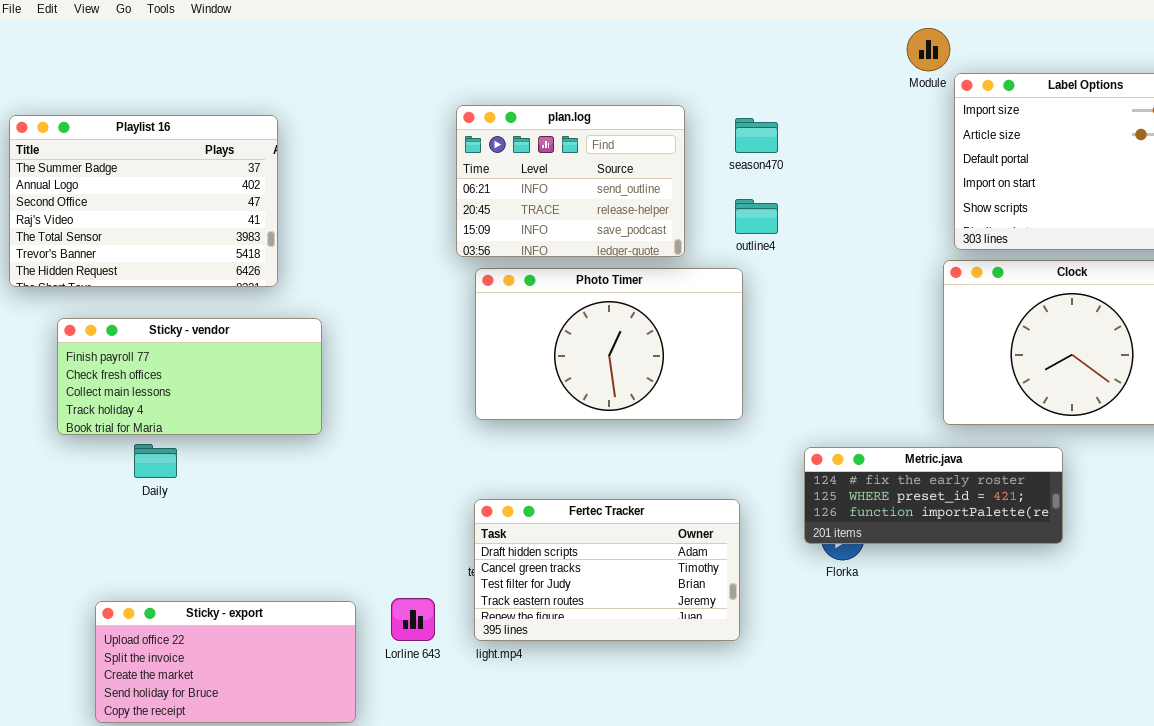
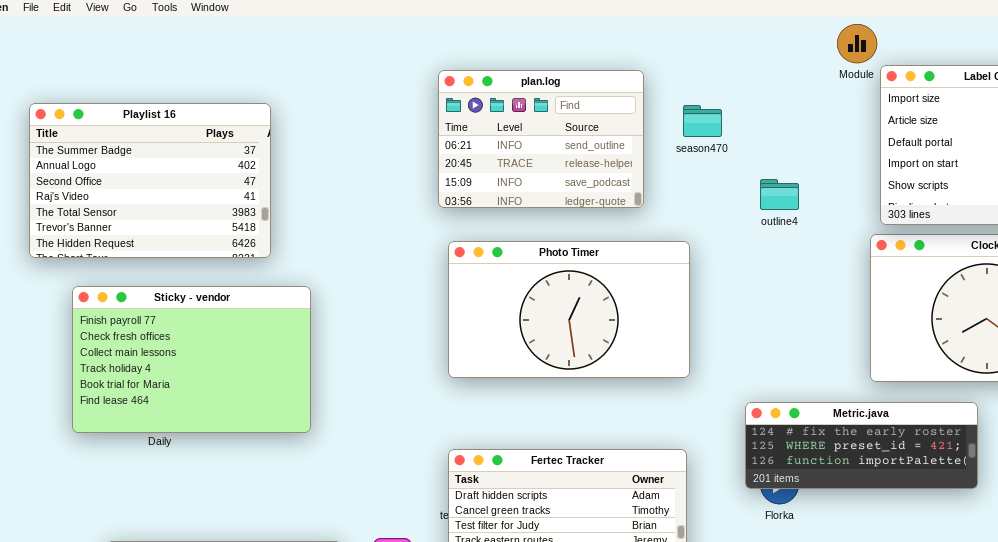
plan.log: [456,105,685,257] -> [438,70,644,208], moved
outline4: [735,199,778,234] -> [760,179,799,210], moved
Sticky - vendor: [57,318,322,435] -> [72,286,311,433], resized

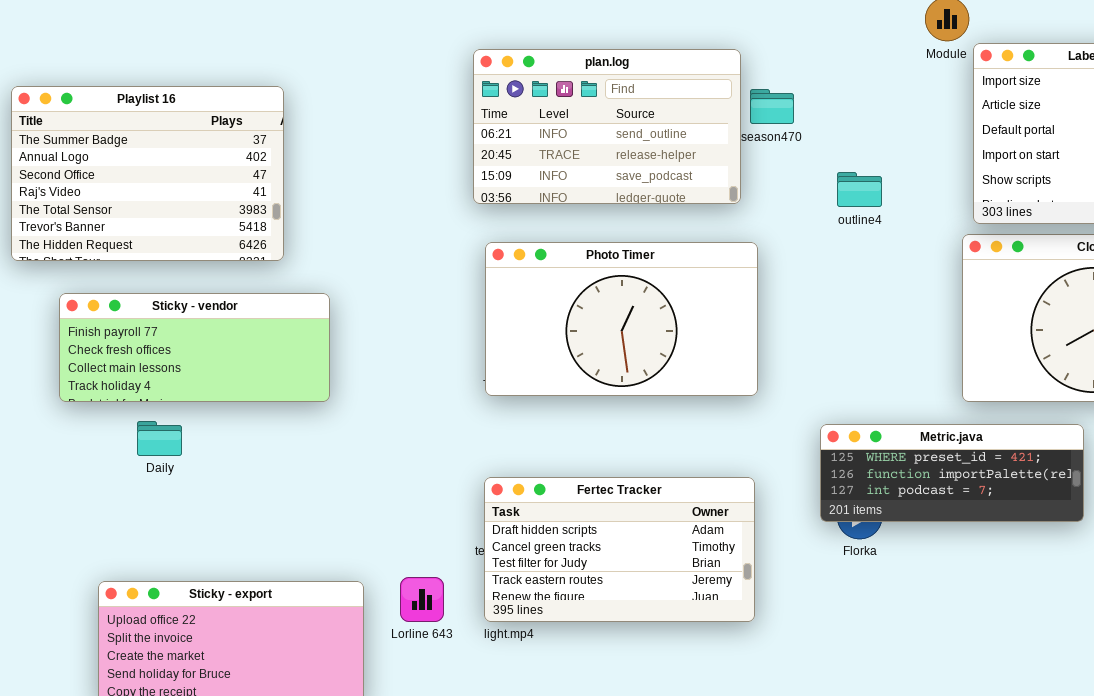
plan.log: [438,70,644,208] -> [473,49,741,204], resized
Sticky - vendor: [72,286,311,433] -> [59,293,330,402], resized
Metric.java: [745,402,978,489] -> [820,424,1084,522], scrolled down 1 row

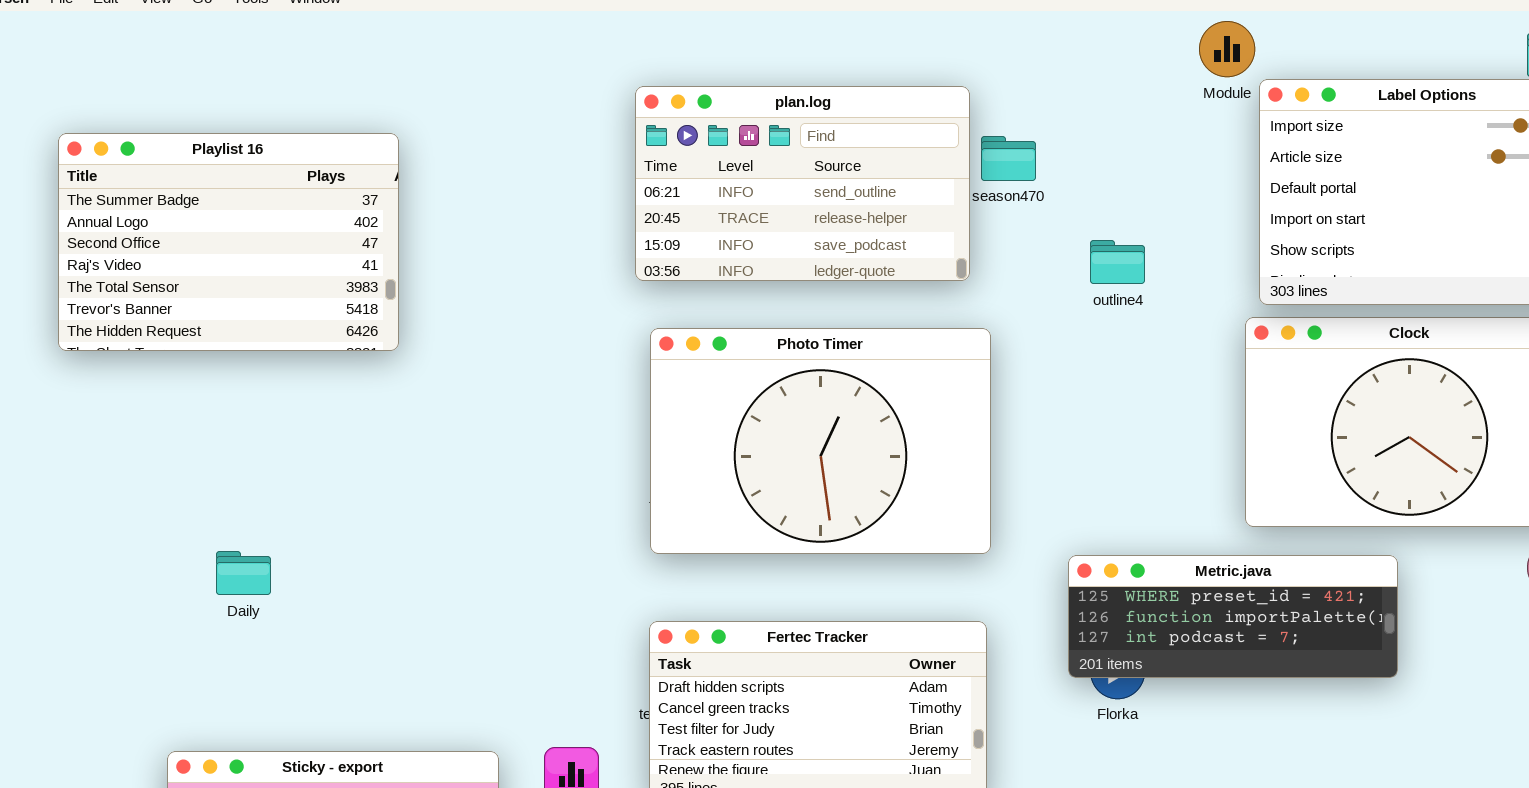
Photo Timer: [485,242,758,396] -> [650,328,991,554], resized
Sticky - vendor: [59,293,330,402] -> none, closed

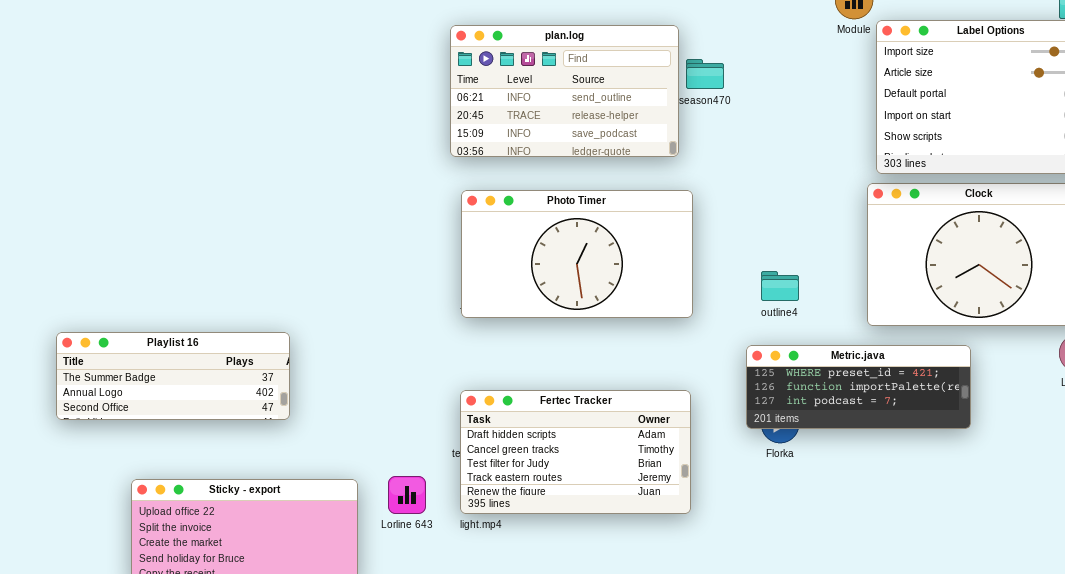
Playlist 16: [58,133,399,351] -> [56,332,290,420], moved, resized
outline4: [1090,240,1145,284] -> [761,271,799,301], moved
Photo Timer: [650,328,991,554] -> [461,190,693,318], resized

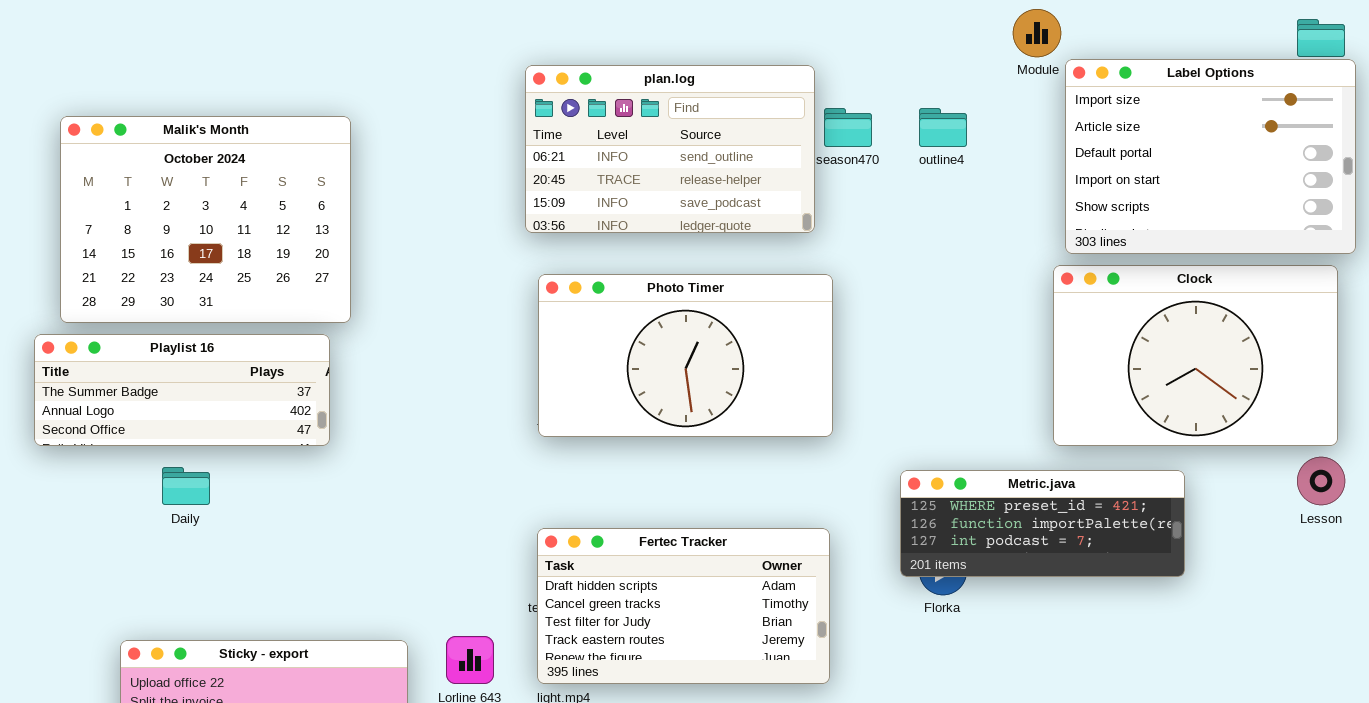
Malik's Month: none -> [60,116,351,323], opened
outline4: [761,271,799,301] -> [919,108,967,147], moved
Playlist 16: [56,332,290,420] -> [34,334,330,446], moved

